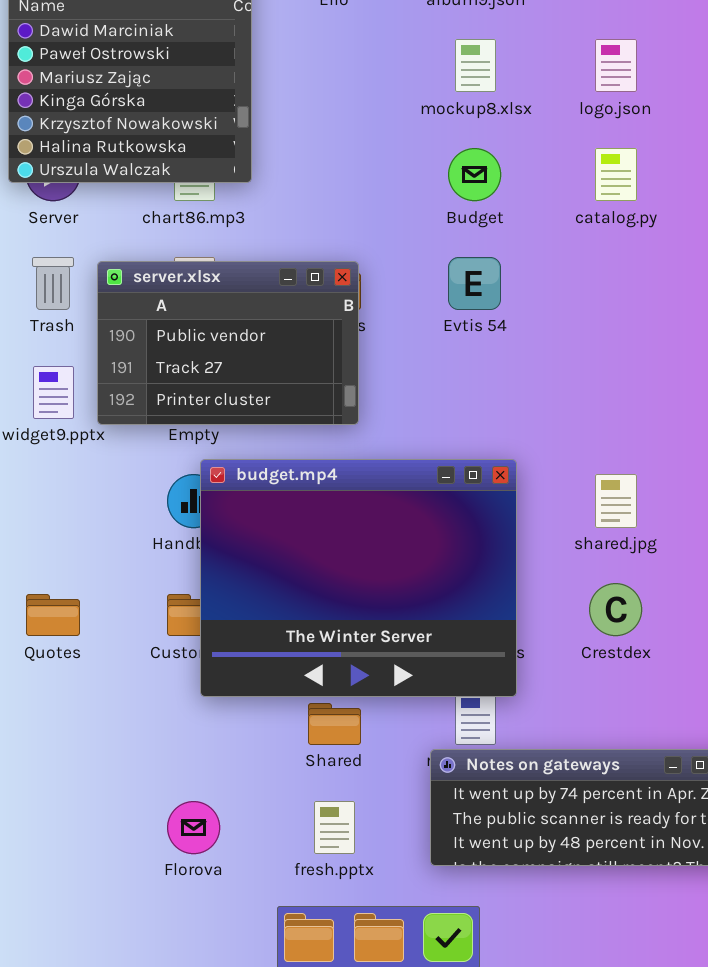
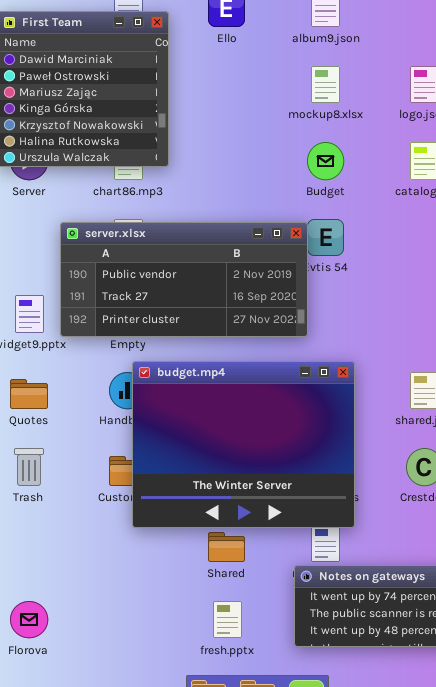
Trash: [32,257,74,310] -> [14,448,44,486], moved
server.xlsx: [97,261,359,425] -> [60,222,308,337], resized
Quotes: [26,594,80,636] -> [10,379,48,409], moved
Florova: [167,801,220,854] -> [10,601,48,638], moved

